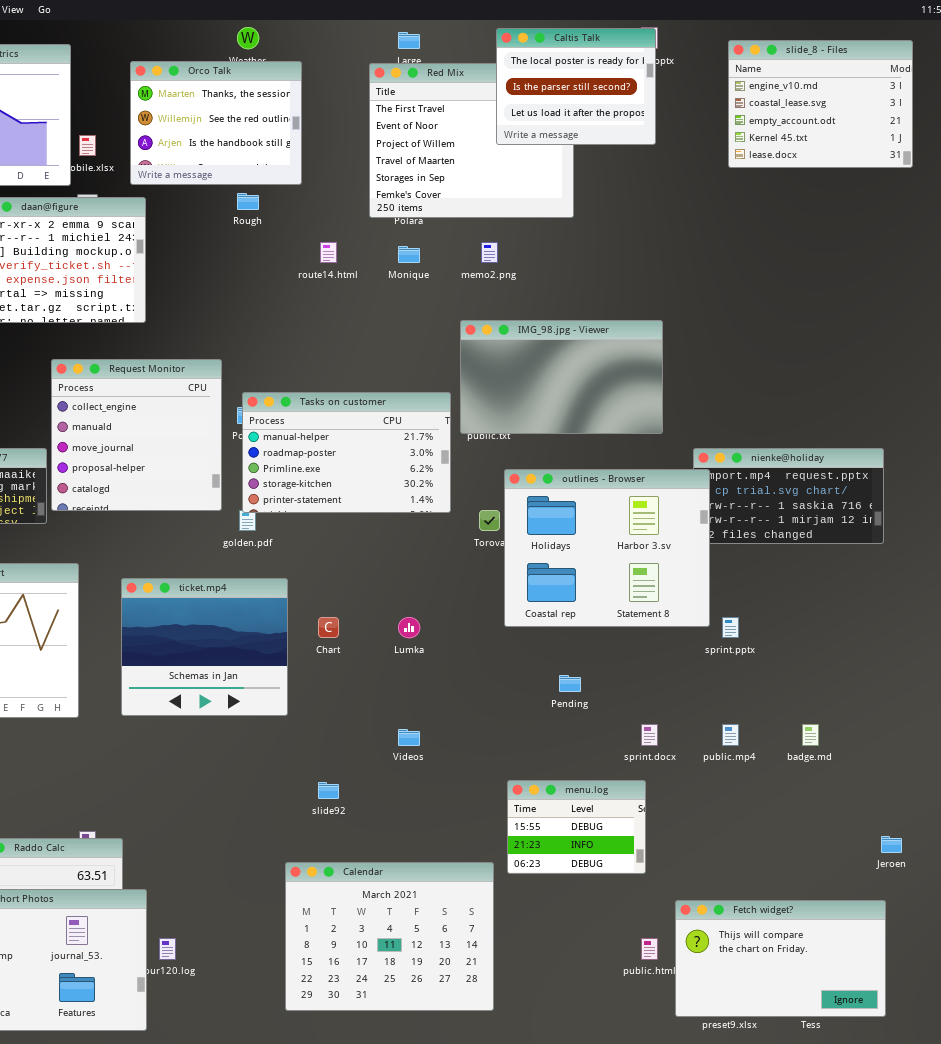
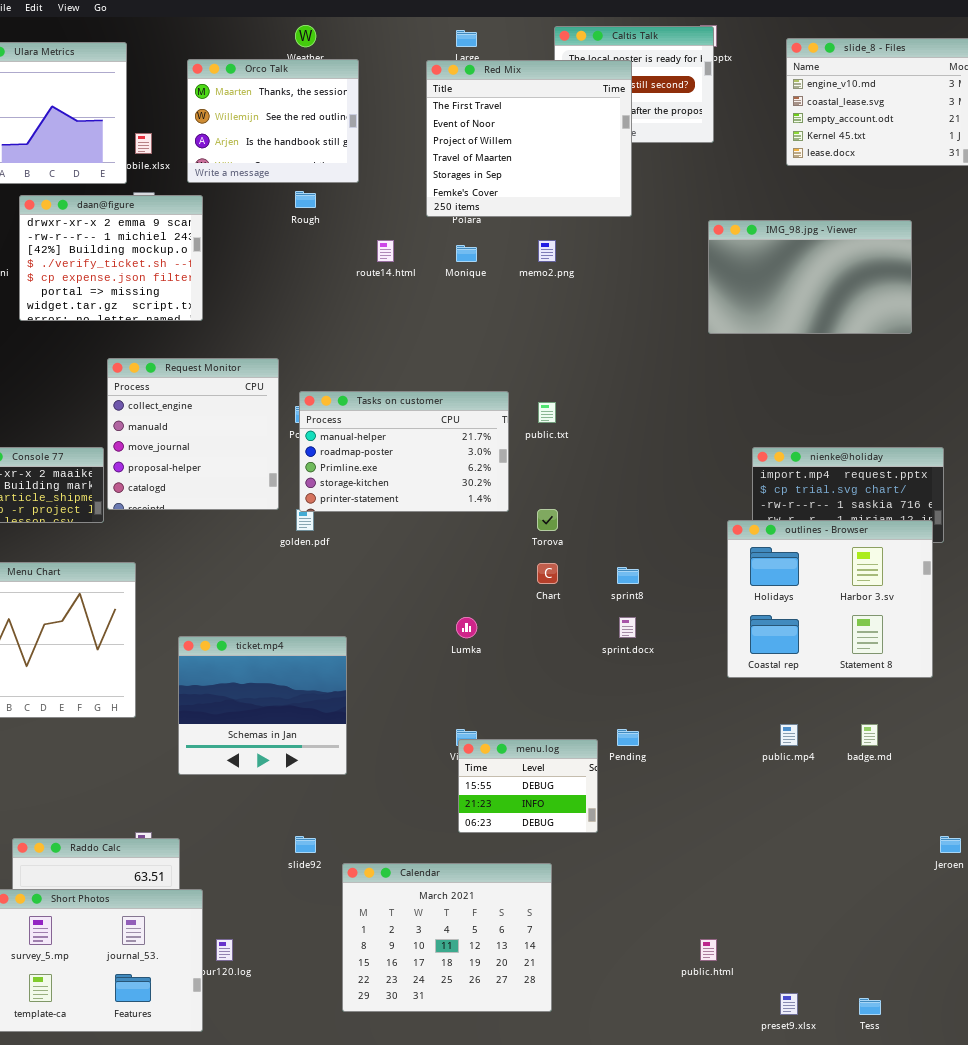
Red Mix: [369,63,574,218] -> [426,60,632,217], raised
IMG_98.jpg - Viewer: [460,320,663,434] -> [708,220,912,334], moved
outlines - Browser: [504,469,710,627] -> [727,520,933,678], moved
ticket.mp4: [121,578,288,716] -> [178,636,347,775], moved
Chart: [318,617,339,638] -> [537,563,558,584], moved
Pending: [559,675,581,692] -> [617,729,639,746], moved
sprint.docx: [641,724,658,746] -> [619,617,636,638], moved
menu.log: [507,780,646,874] -> [458,739,598,833], moved
slide92: [318,782,339,799] -> [295,836,316,853], moved
Fetch widget?: [675,900,886,1017] -> none, closed

